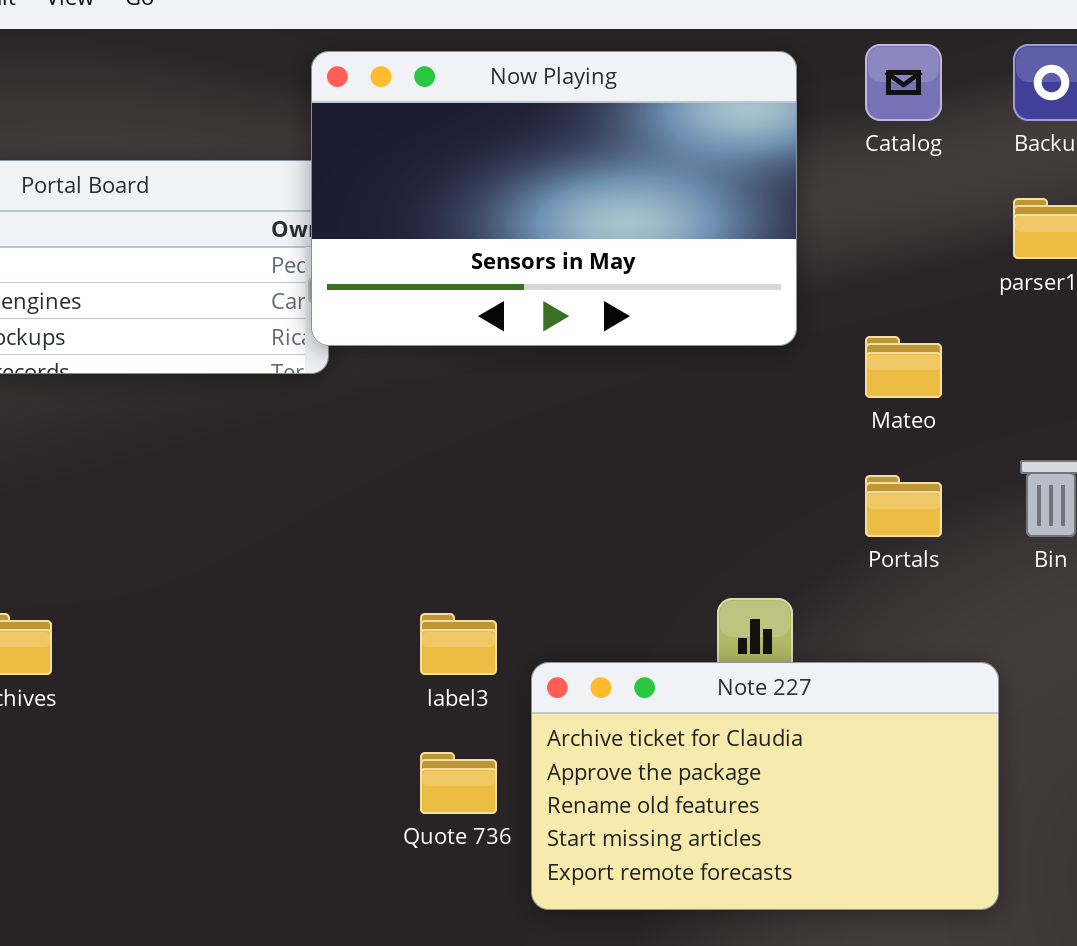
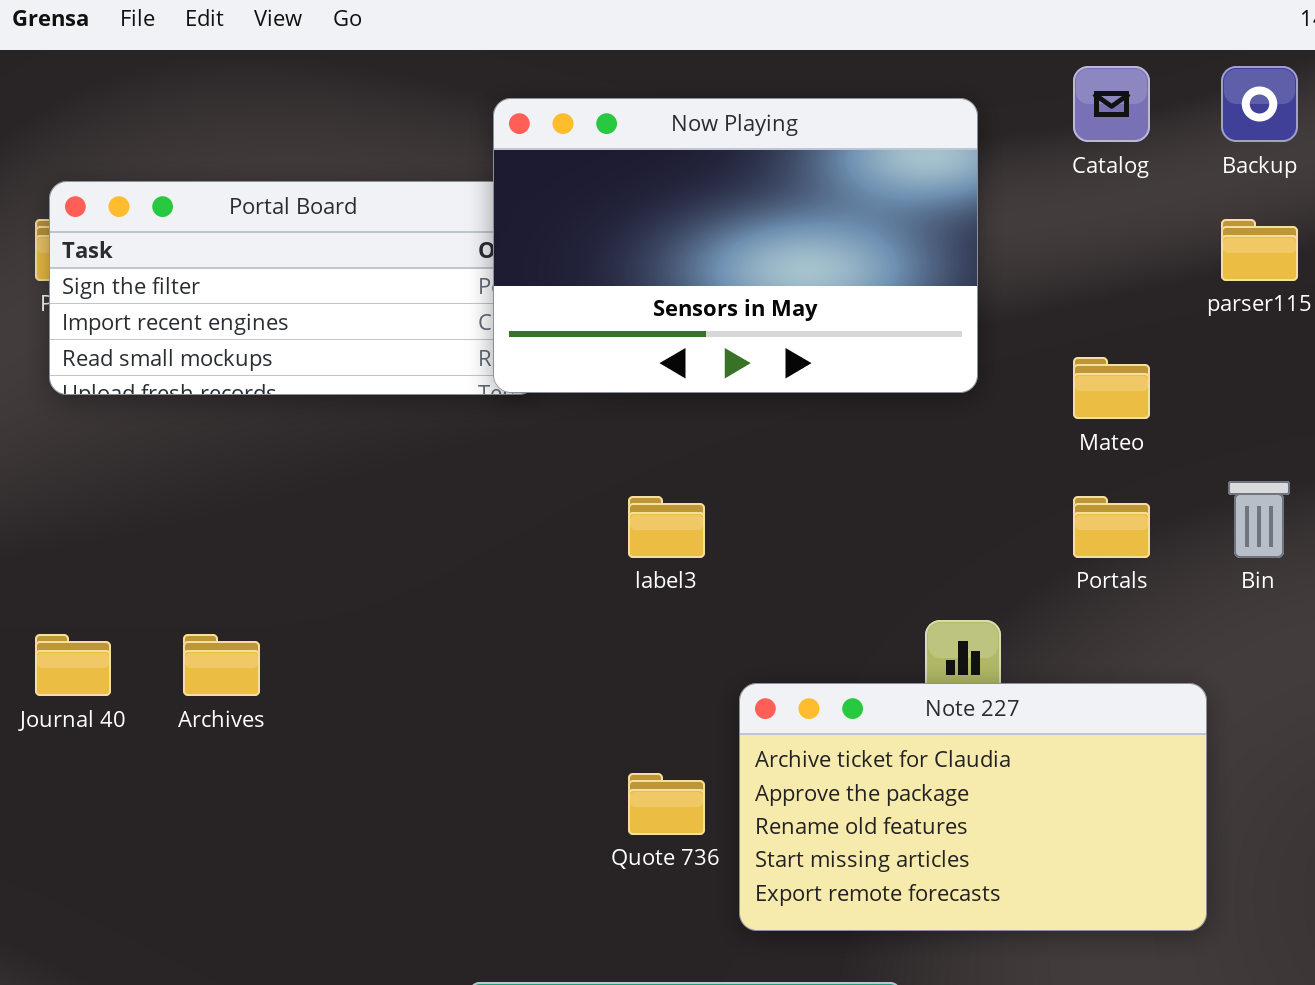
Now Playing: [311,51,797,346] -> [493,98,978,393], moved
label3: [420,613,497,675] -> [628,496,705,558], moved

